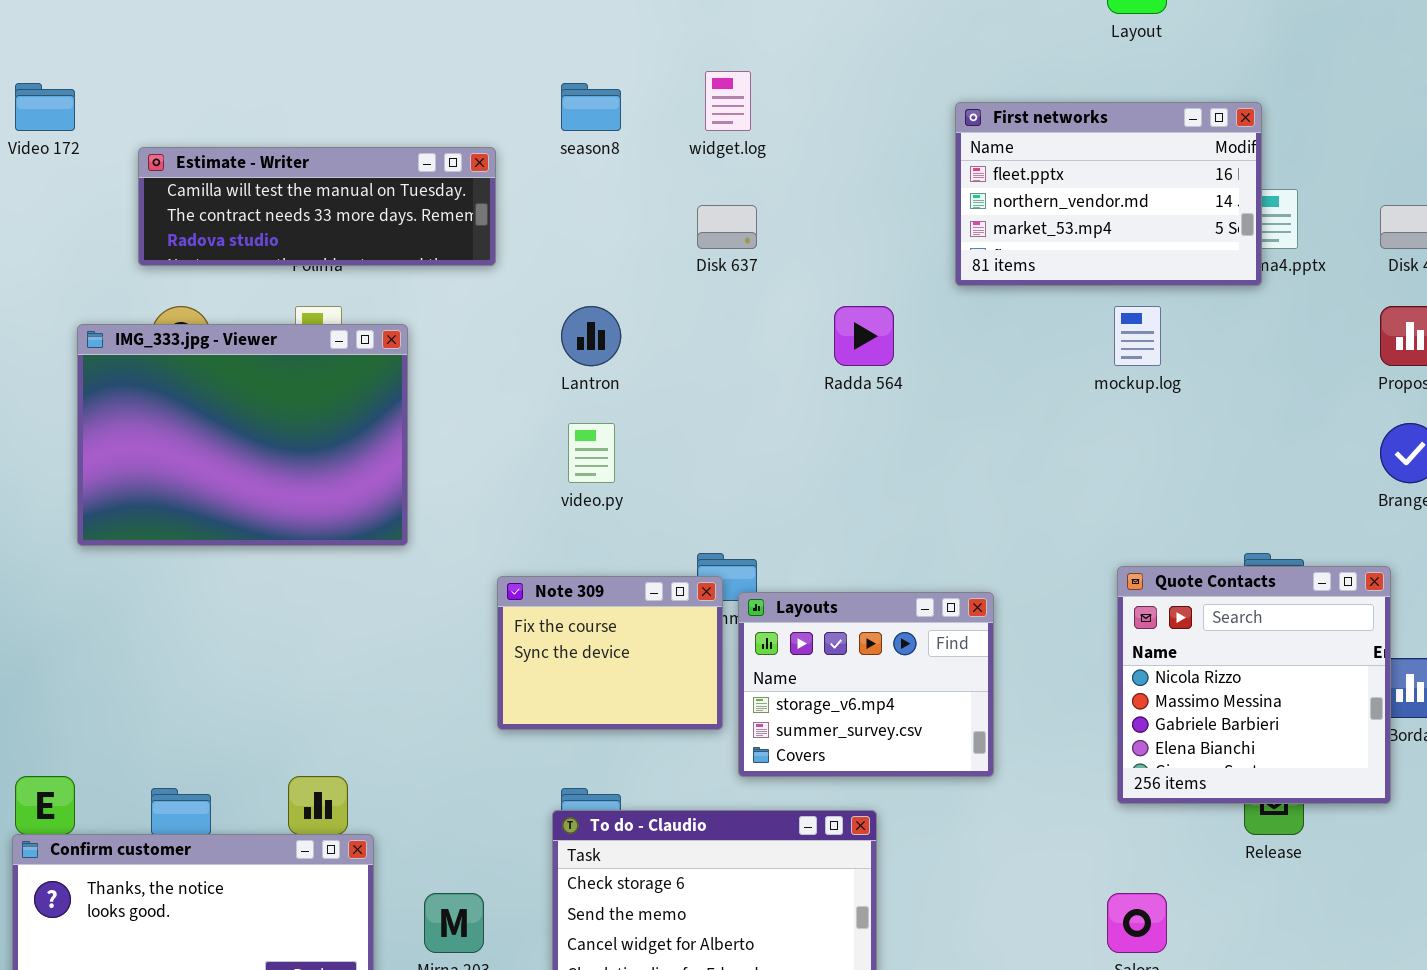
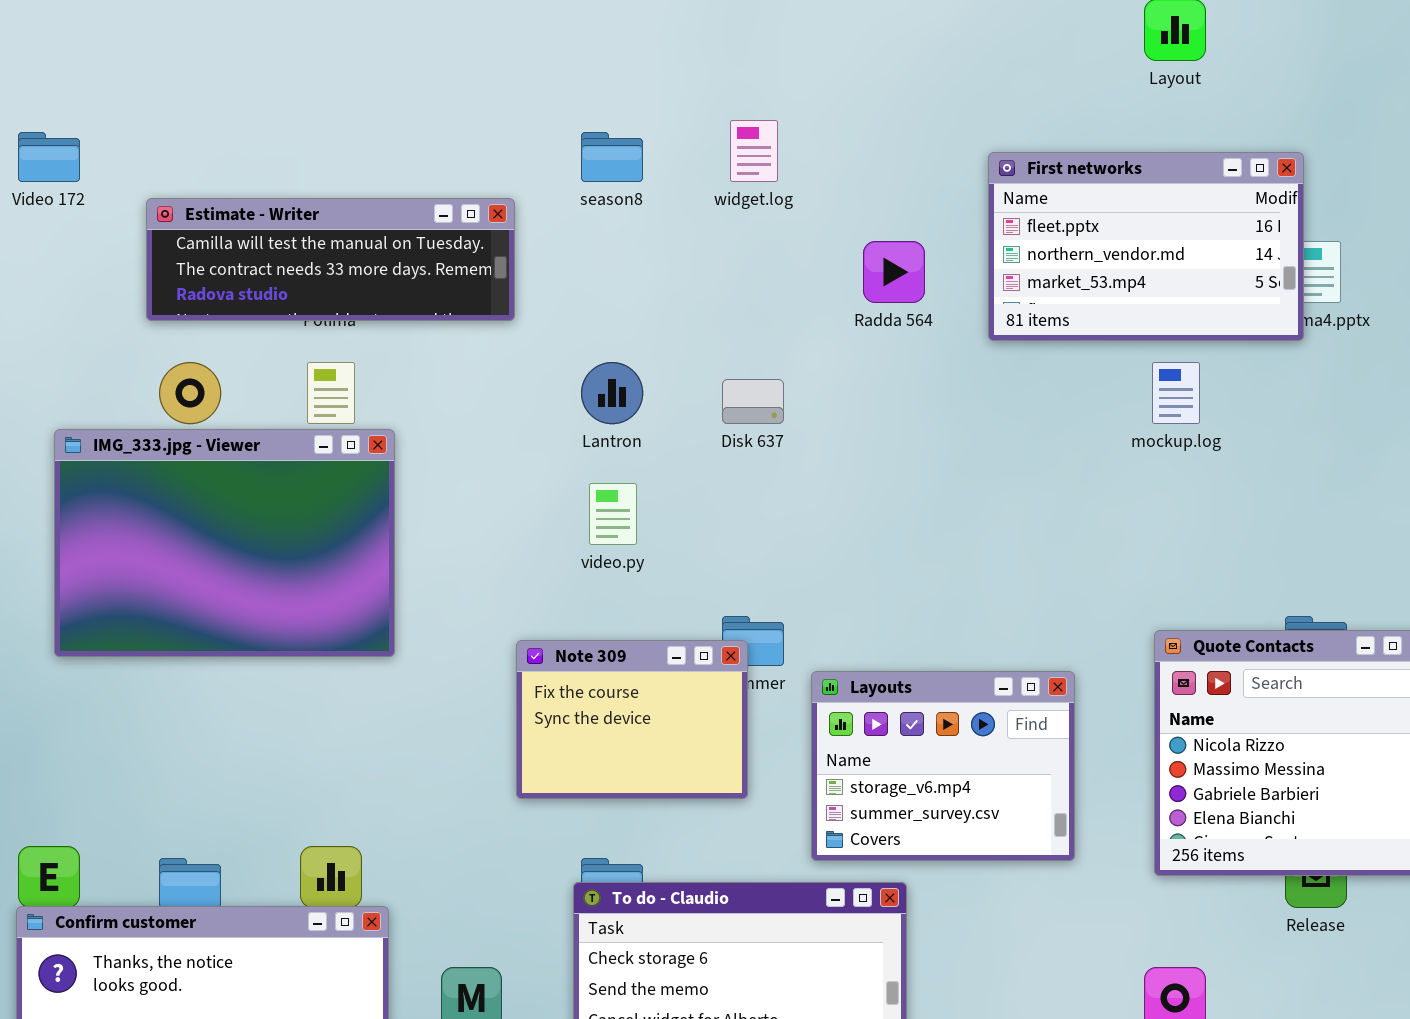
Disk 637: [697,205,757,249] -> [722,379,784,424], moved
Radda 564: [834,306,894,366] -> [863,241,925,303], moved
IMG_333.jpg - Viewer: [77,324,408,546] -> [54,429,395,657], moved
Layouts: [738,592,994,777] -> [811,671,1075,861], moved

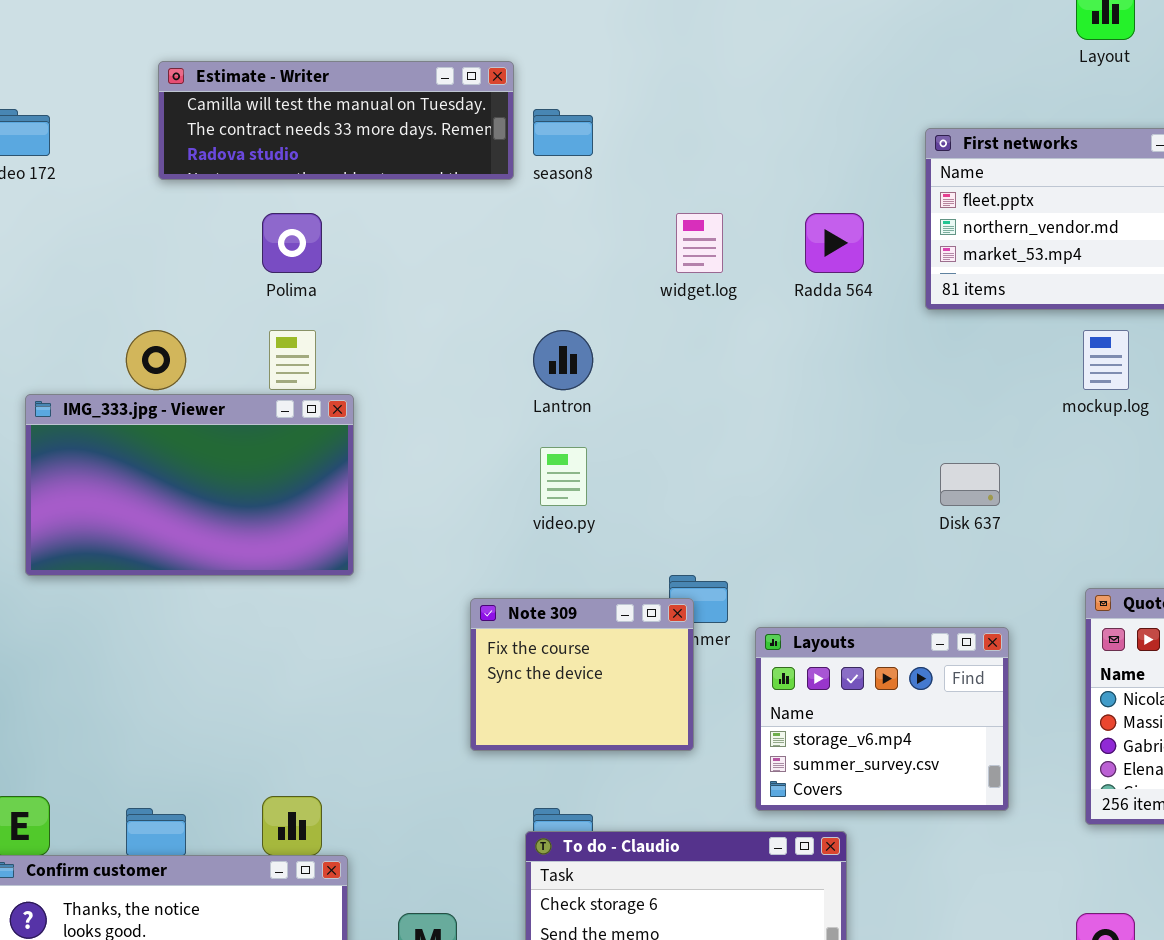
widget.log: [730,120,778,182] -> [676,213,723,273], moved
Estimate - Writer: [146,198,515,321] -> [158,61,514,180], moved
Disk 637: [722,379,784,424] -> [940,463,1000,506], moved
IMG_333.jpg - Viewer: [54,429,395,657] -> [25,394,354,576], resized

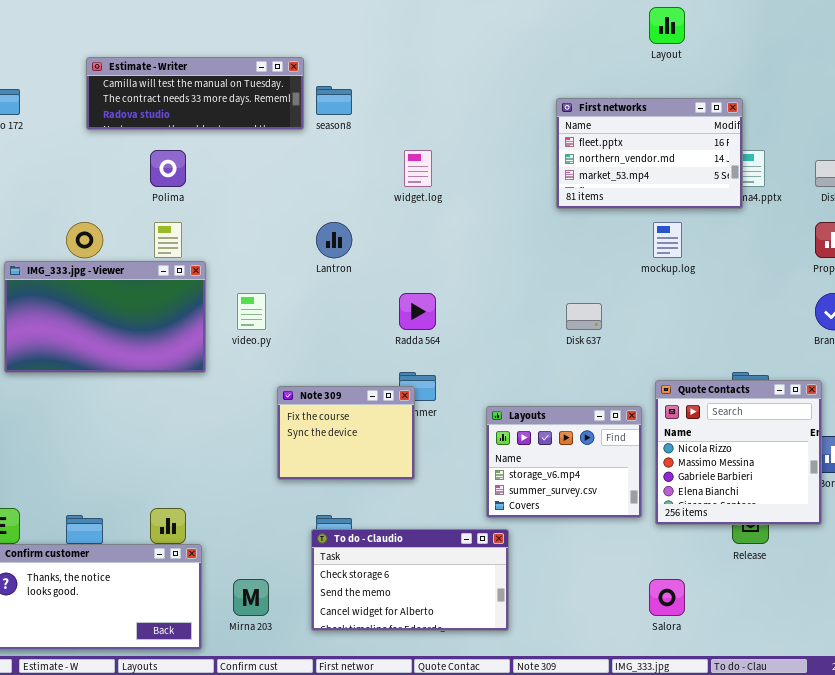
Radda 564: [805,213,864,273] -> [399,293,436,330], moved
video.py: [540,447,587,506] -> [237,293,266,330], moved
Layouts: [755,627,1009,811] -> [486,406,642,518], moved

